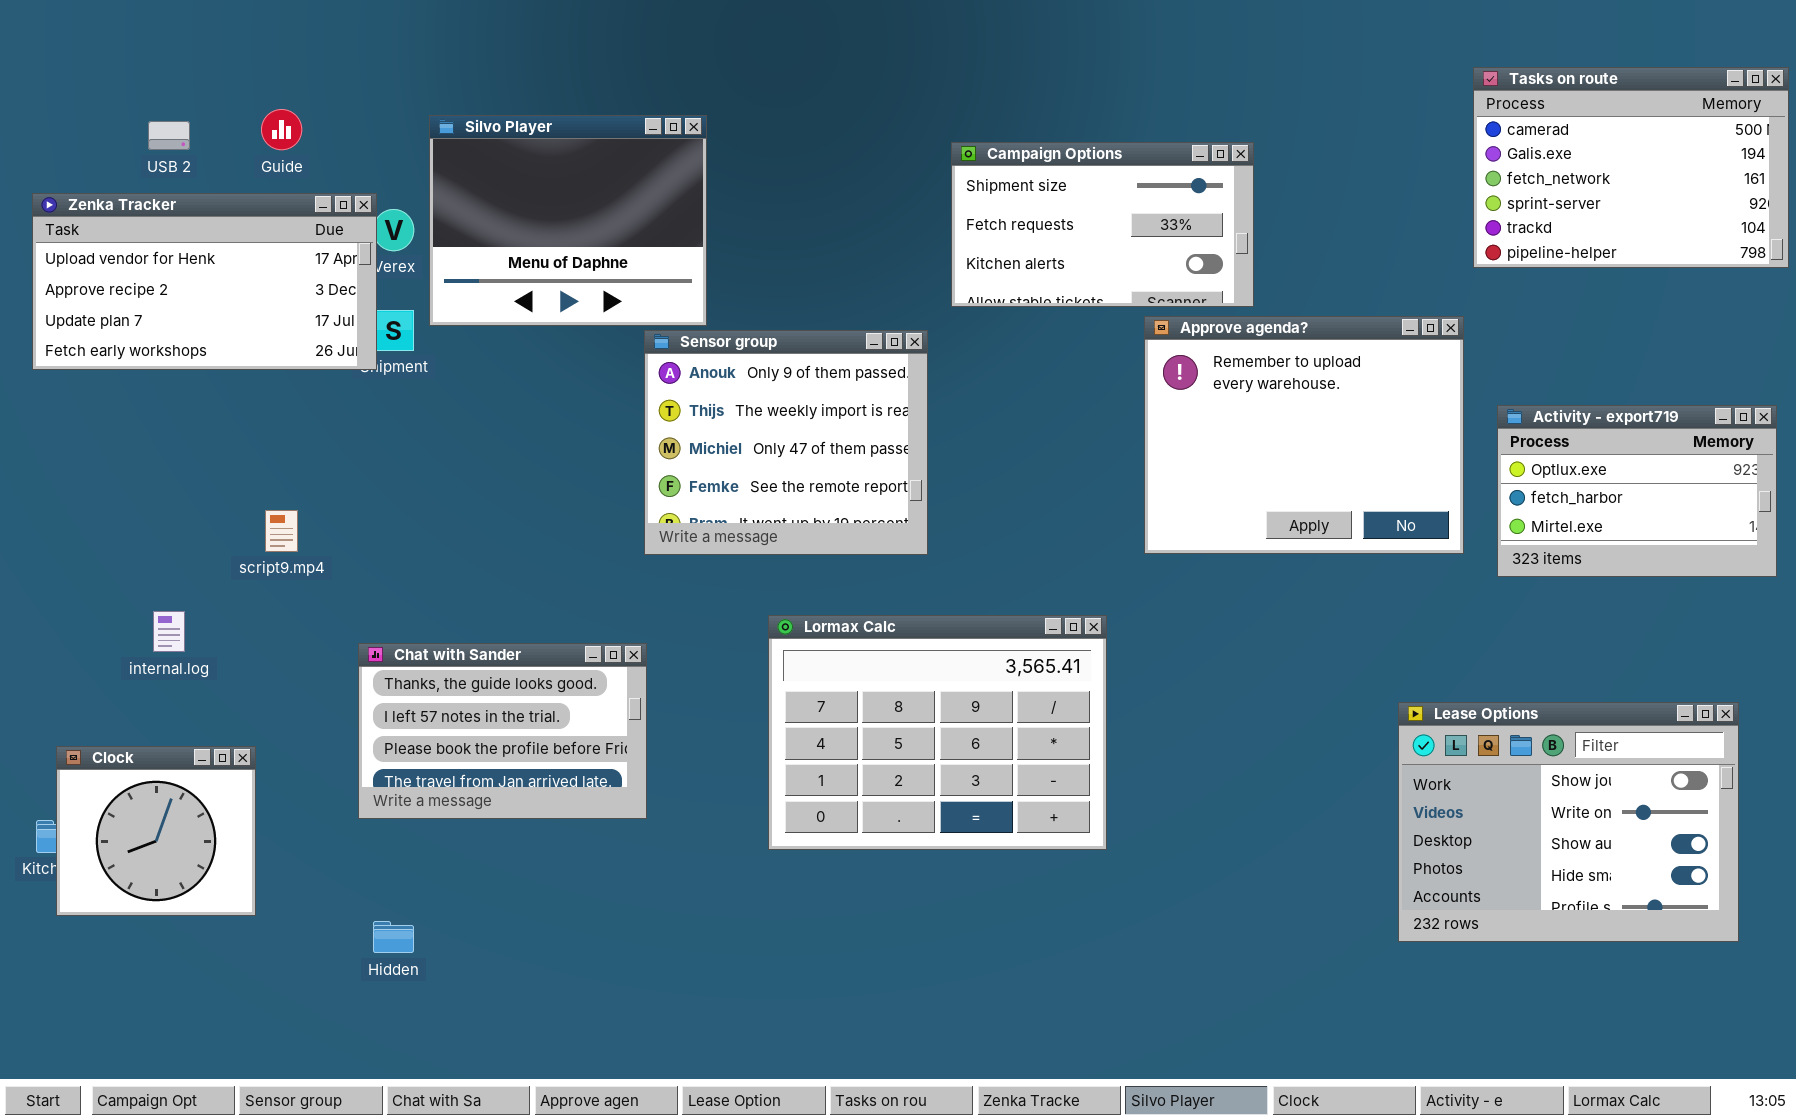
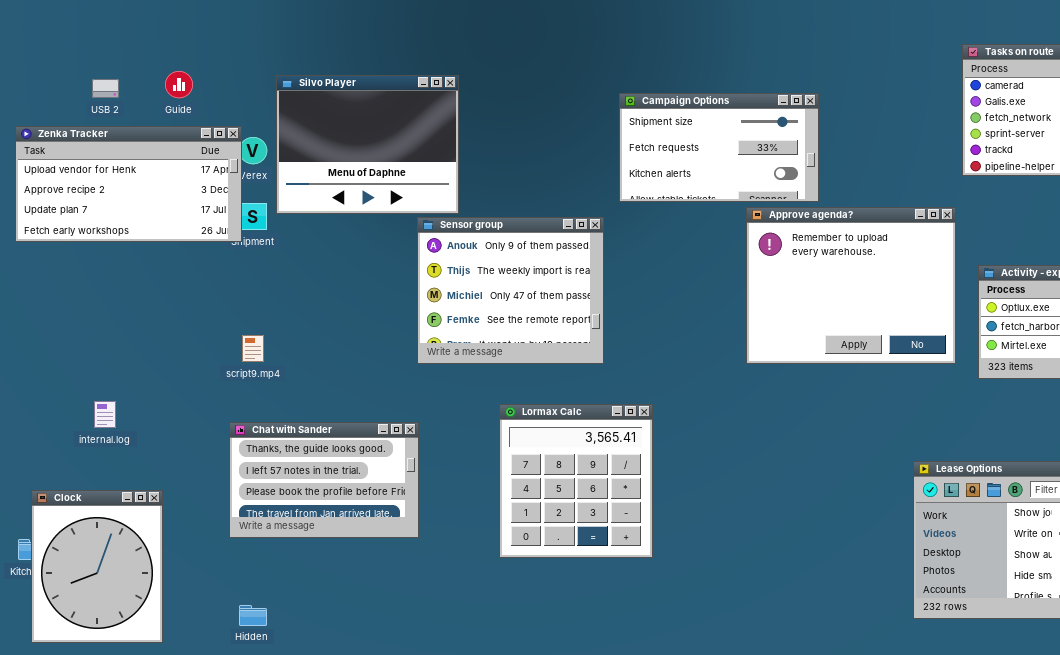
script9.mp4: [265,510,298,552] -> [242,335,264,362], moved
Lormax Calc: [768,615,1107,850] -> [499,404,653,558], resized
Clock: [56,746,256,916] -> [31,490,163,643], resized

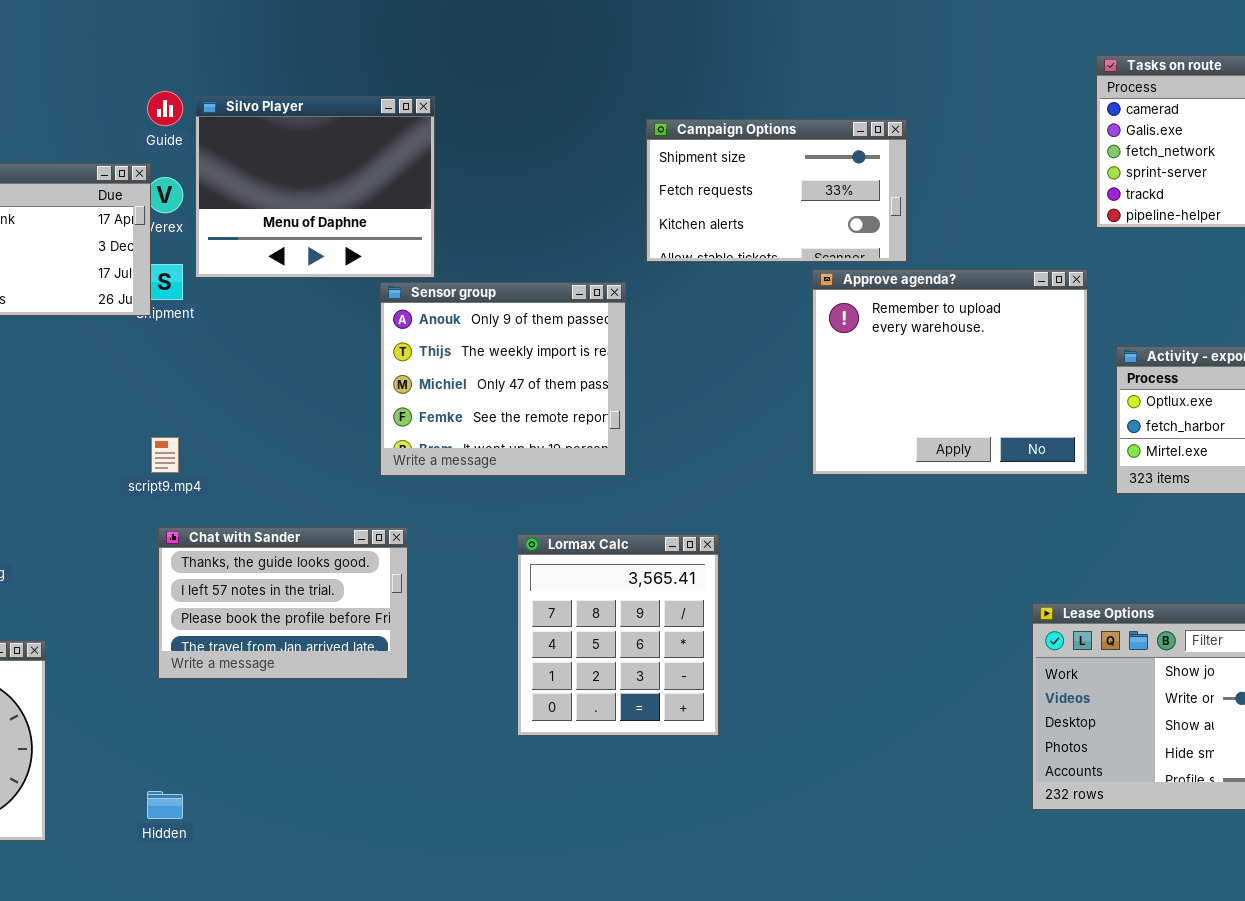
Guide: [165,71,193,98] -> [147,91,183,126], moved
Lormax Calc: [499,404,653,558] -> [517,534,719,736], moved
Chat with Sander: [229,422,419,538] -> [158,527,408,679], moved

